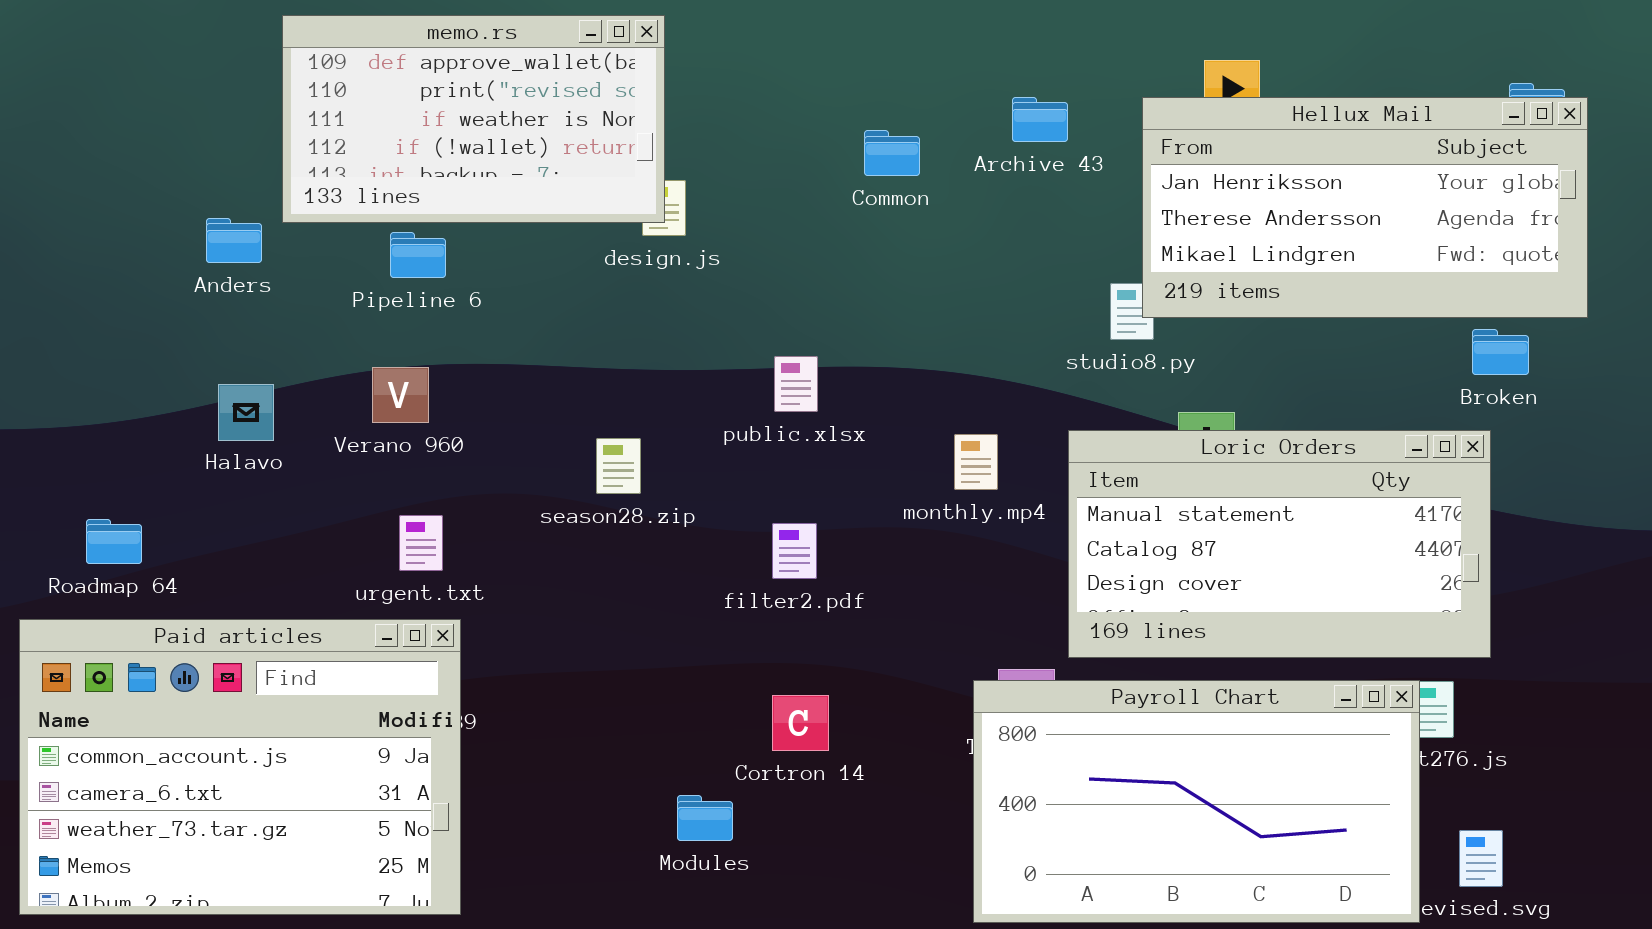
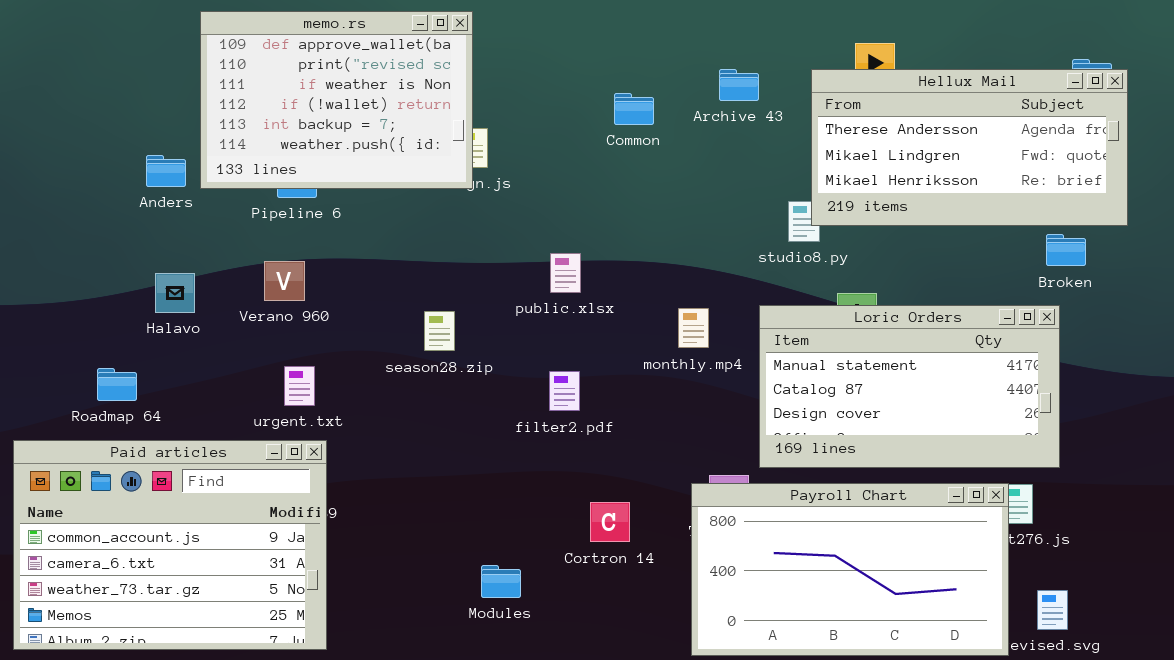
memo.rs: [282,15,665,223] -> [200,11,473,189], resized
Hellux Mail: [1142,97,1588,318] -> [811,69,1128,226], scrolled down 1 row
Roadmap 64: [86,519,142,564] -> [97,368,137,401], moved
Cortron 14: [772,695,829,751] -> [590,502,630,542], moved

